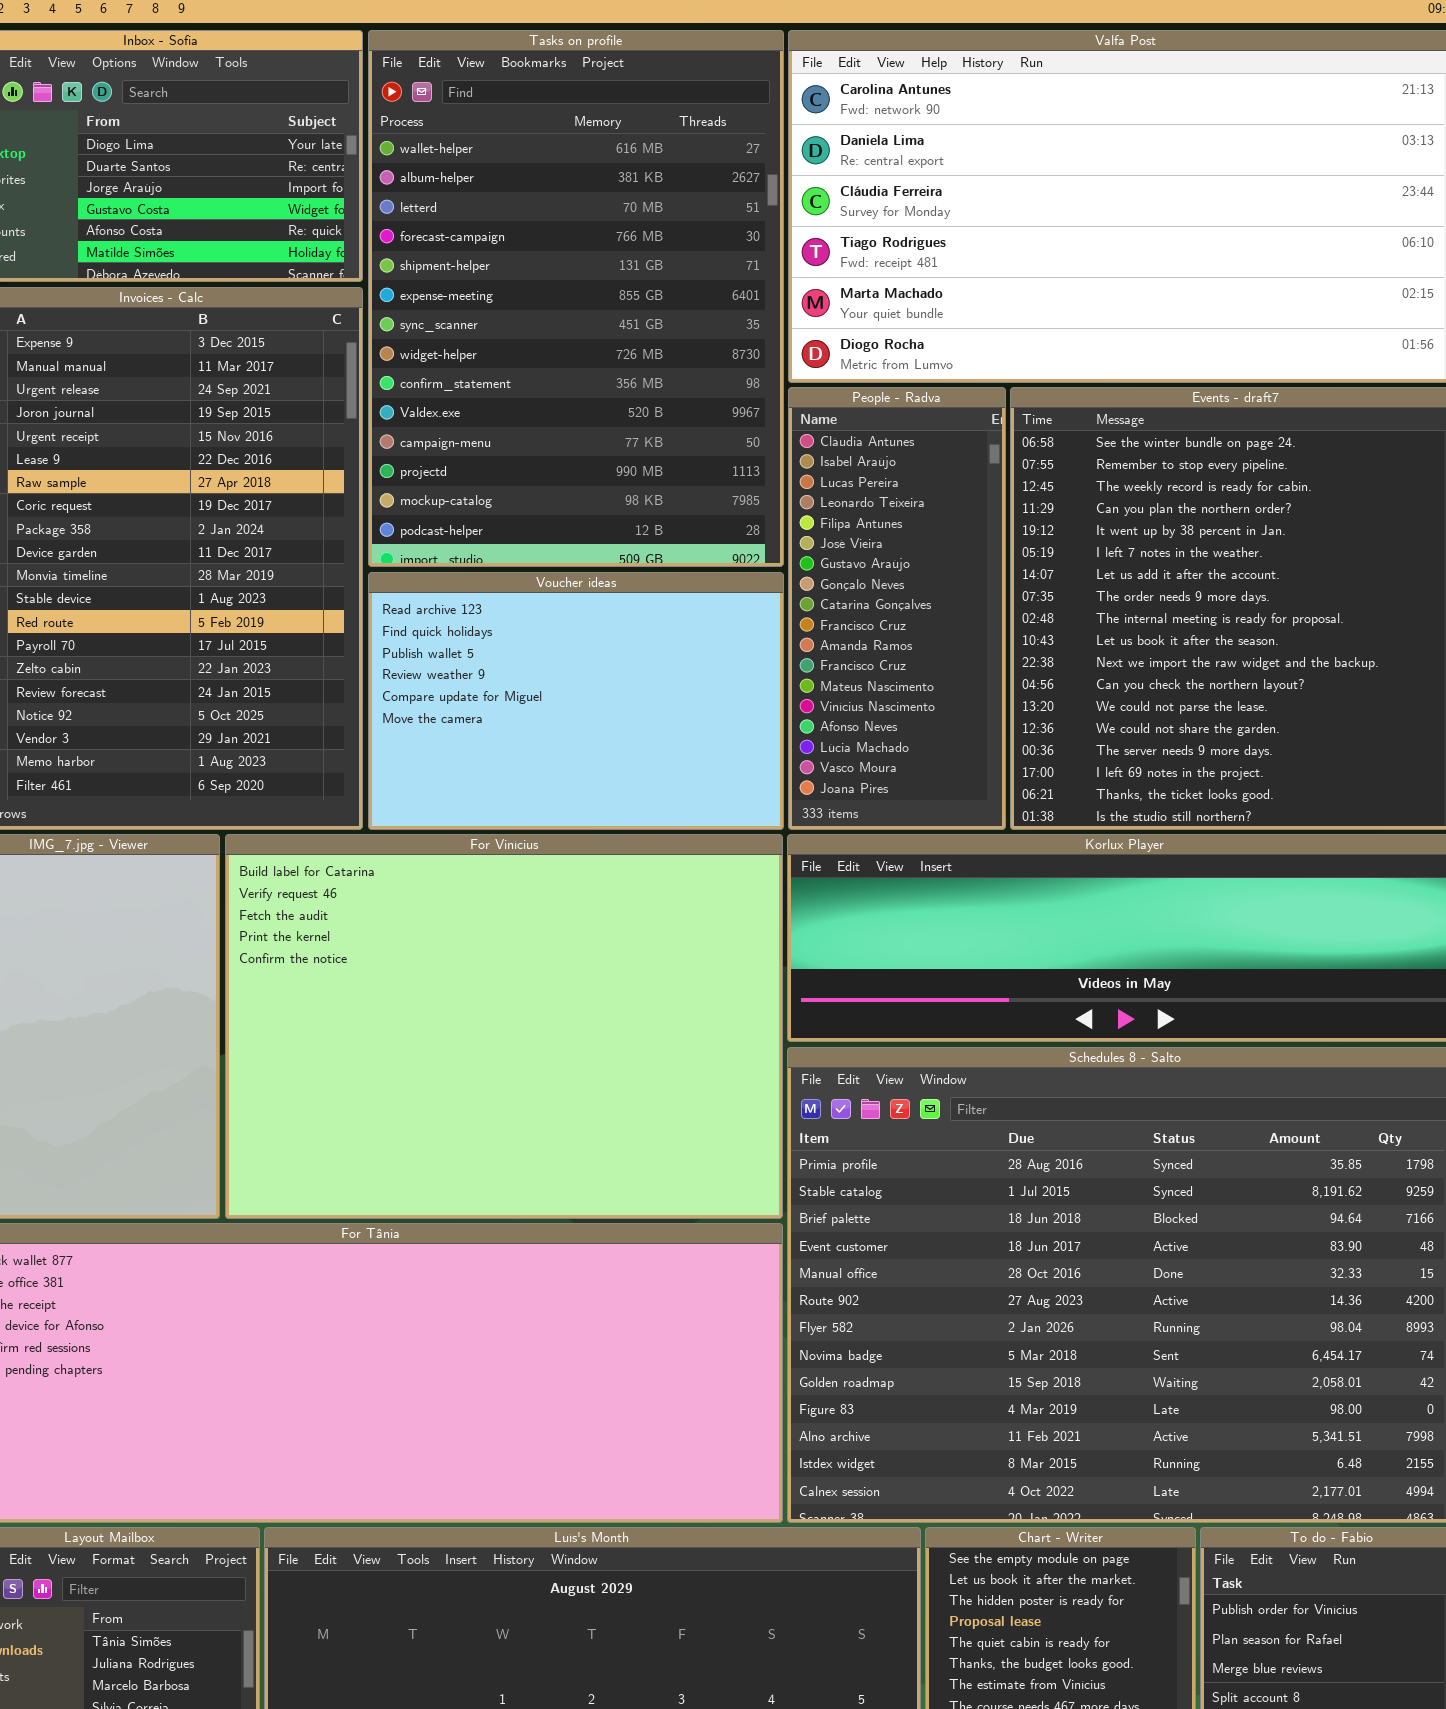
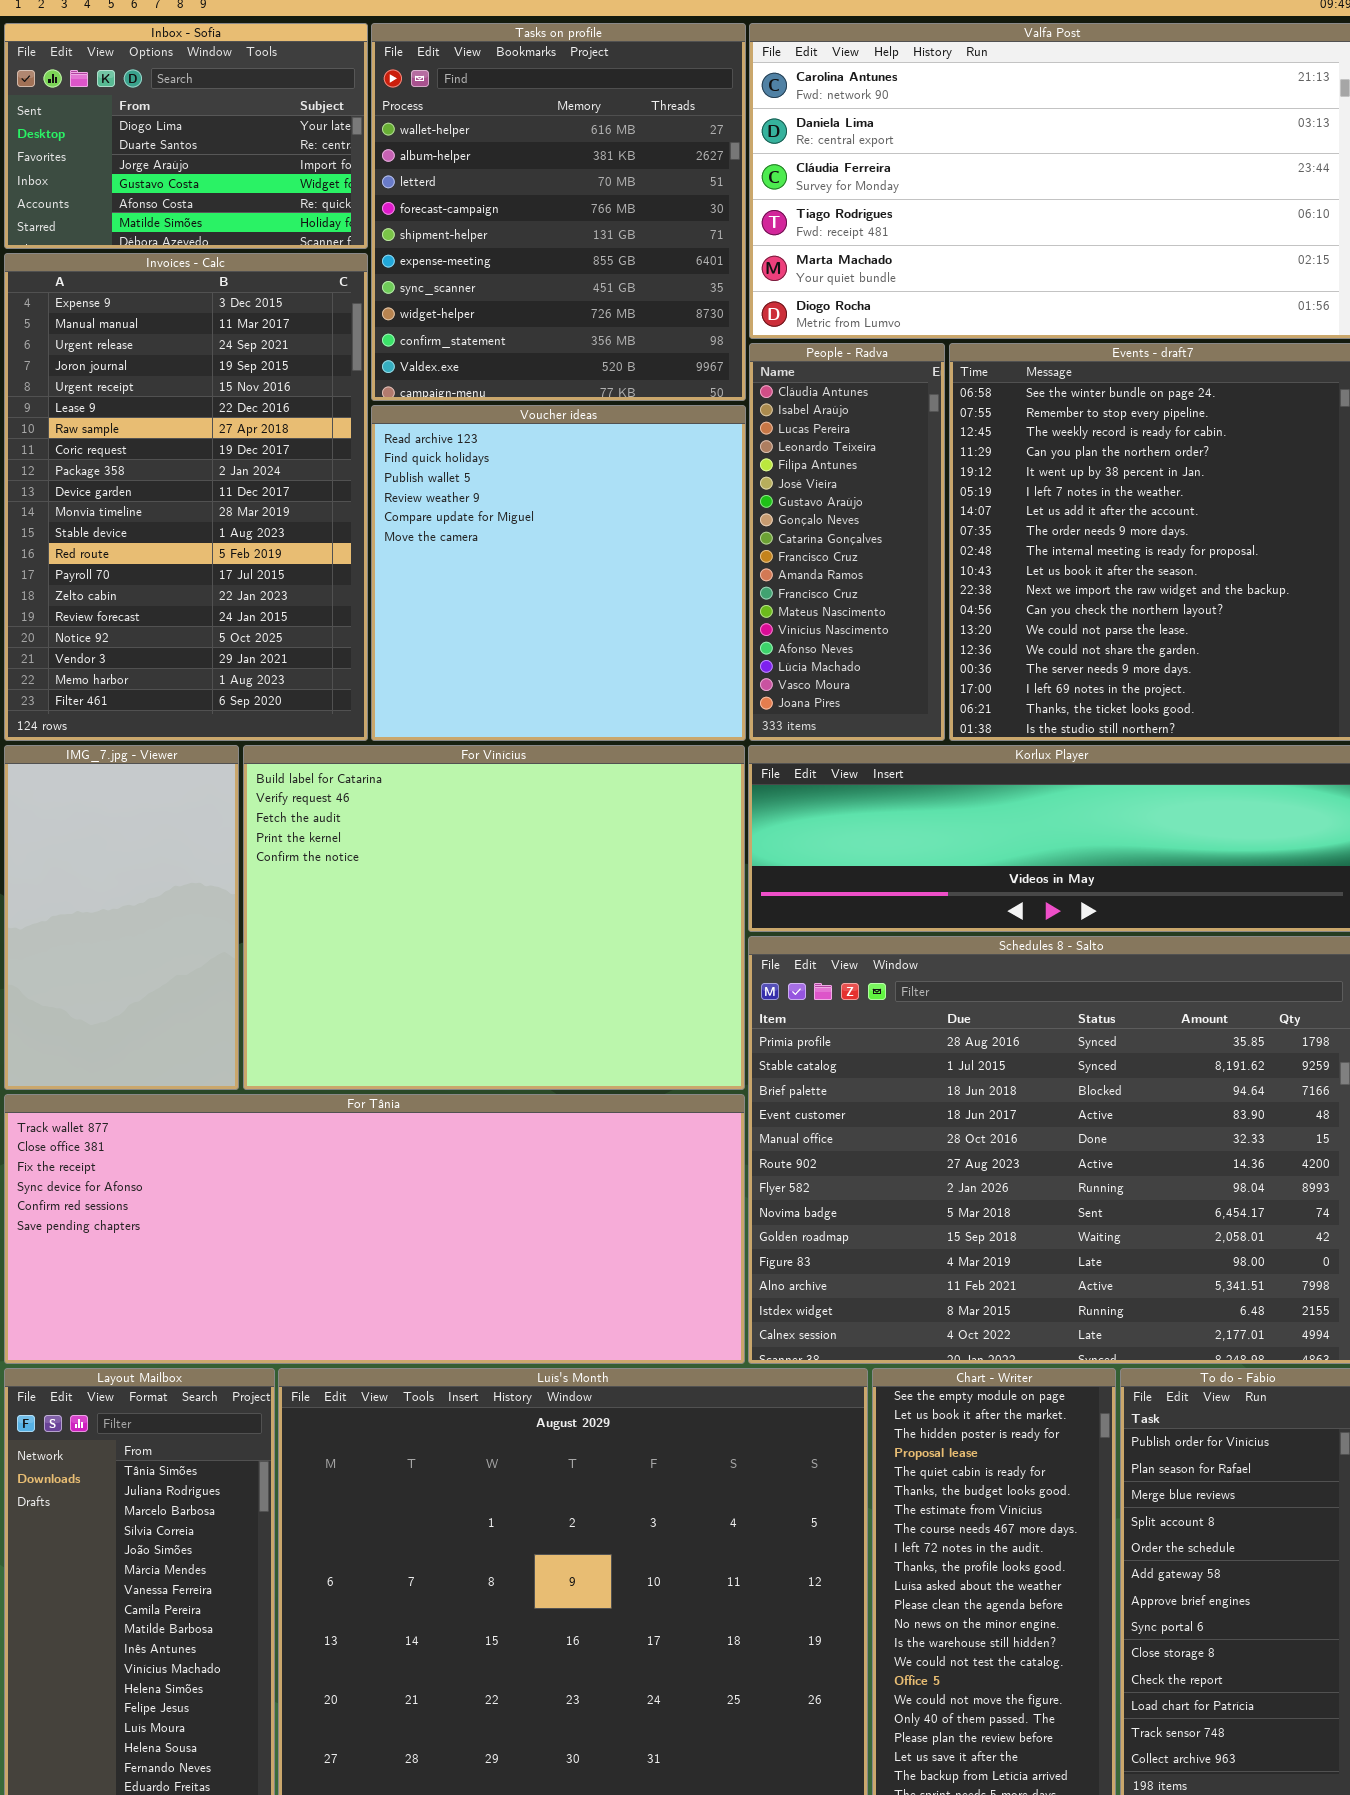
Tasks on profile: [368,30,784,567] -> [371,23,746,401], resized
Voucher ideas: [368,572,784,830] -> [371,405,746,741], resized

